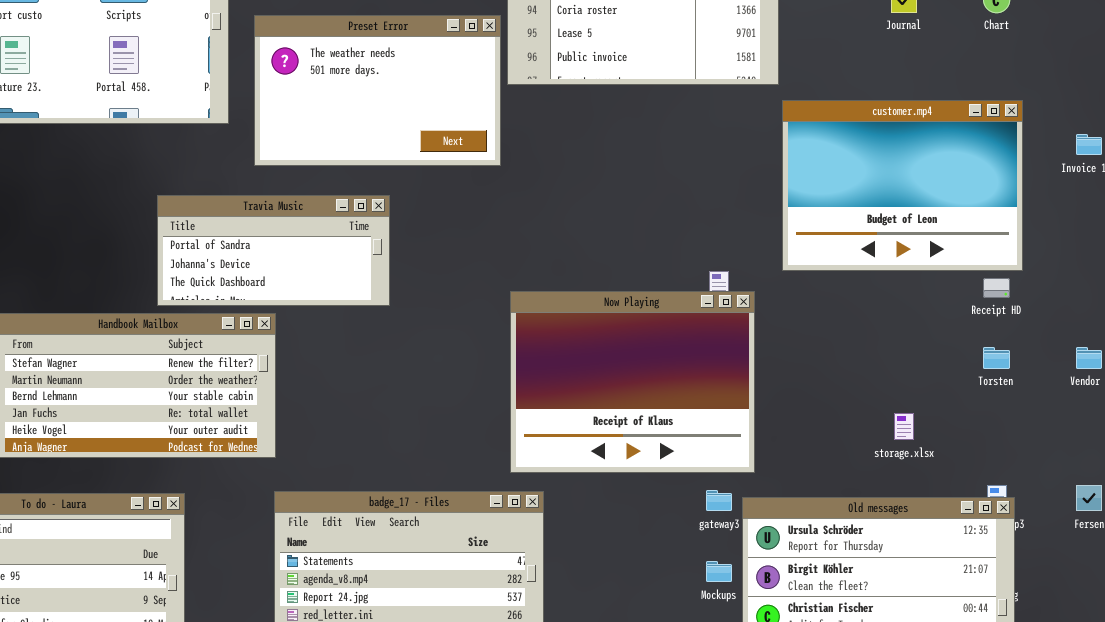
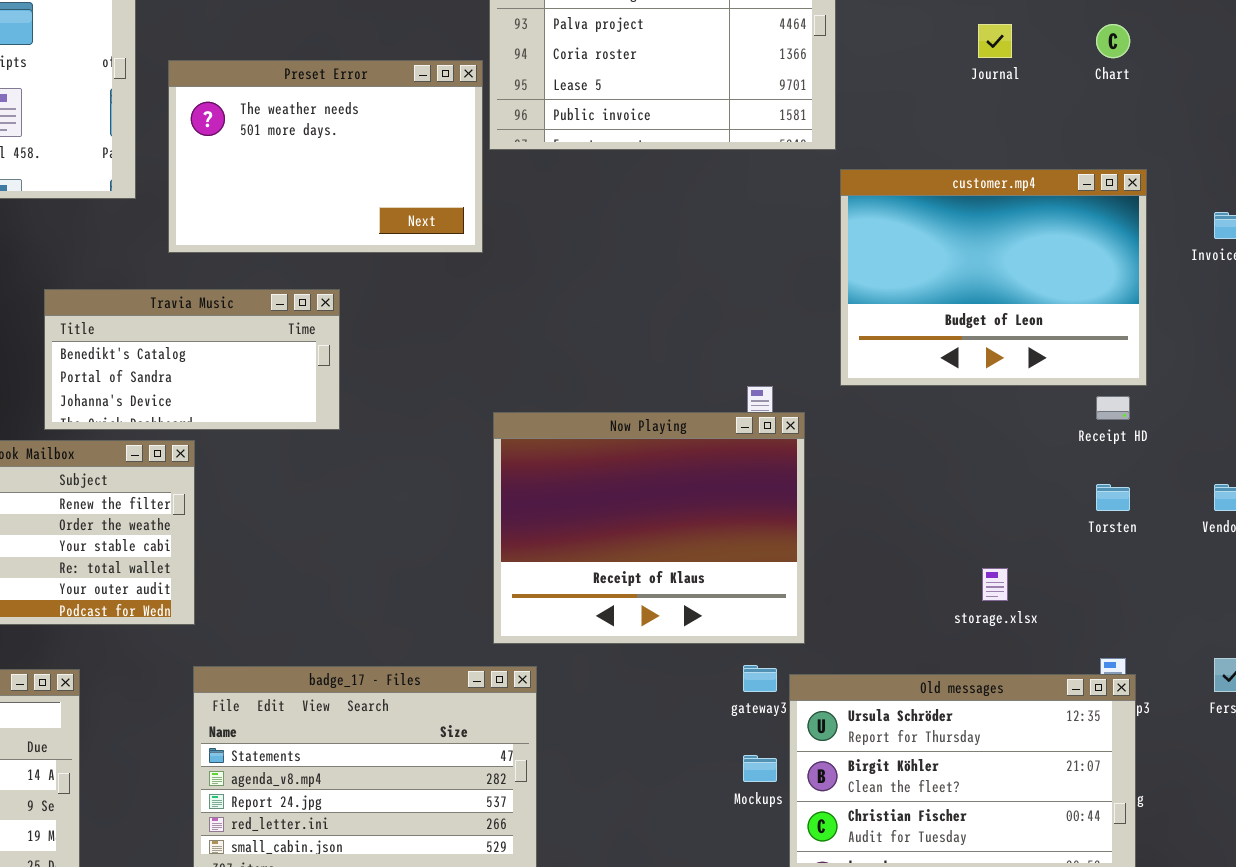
Travia Music: [157,195,390,306] -> [44,289,340,430], scrolled up 1 row

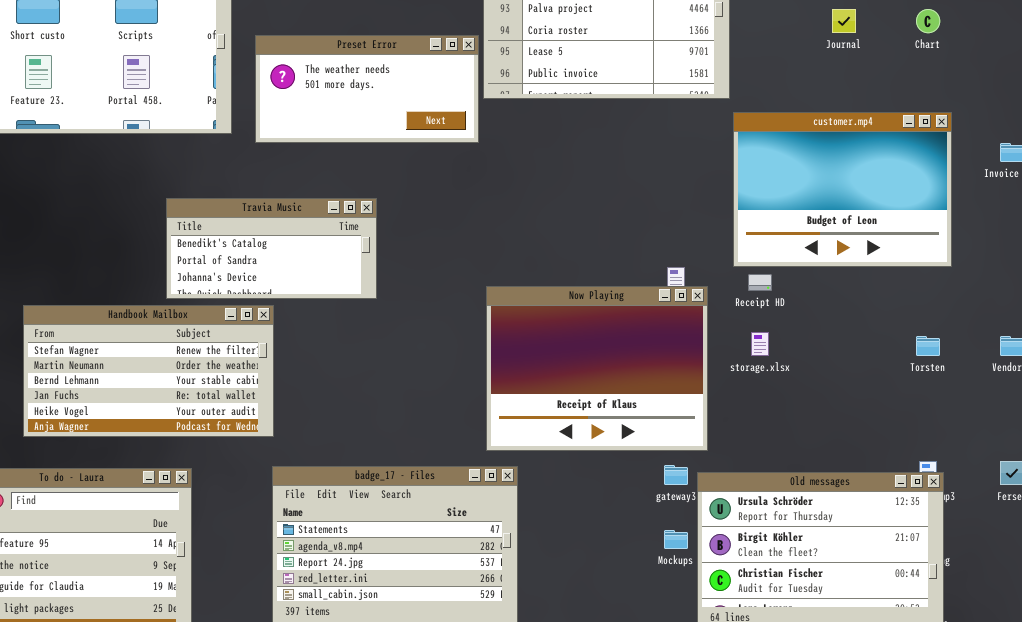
Preset Error: [168,60,483,253] -> [255,35,479,143], resized
Receipt HD: [1096,396,1130,420] -> [748,274,772,291], moved
storage.xlsx: [982,568,1008,601] -> [751,332,769,356], moved

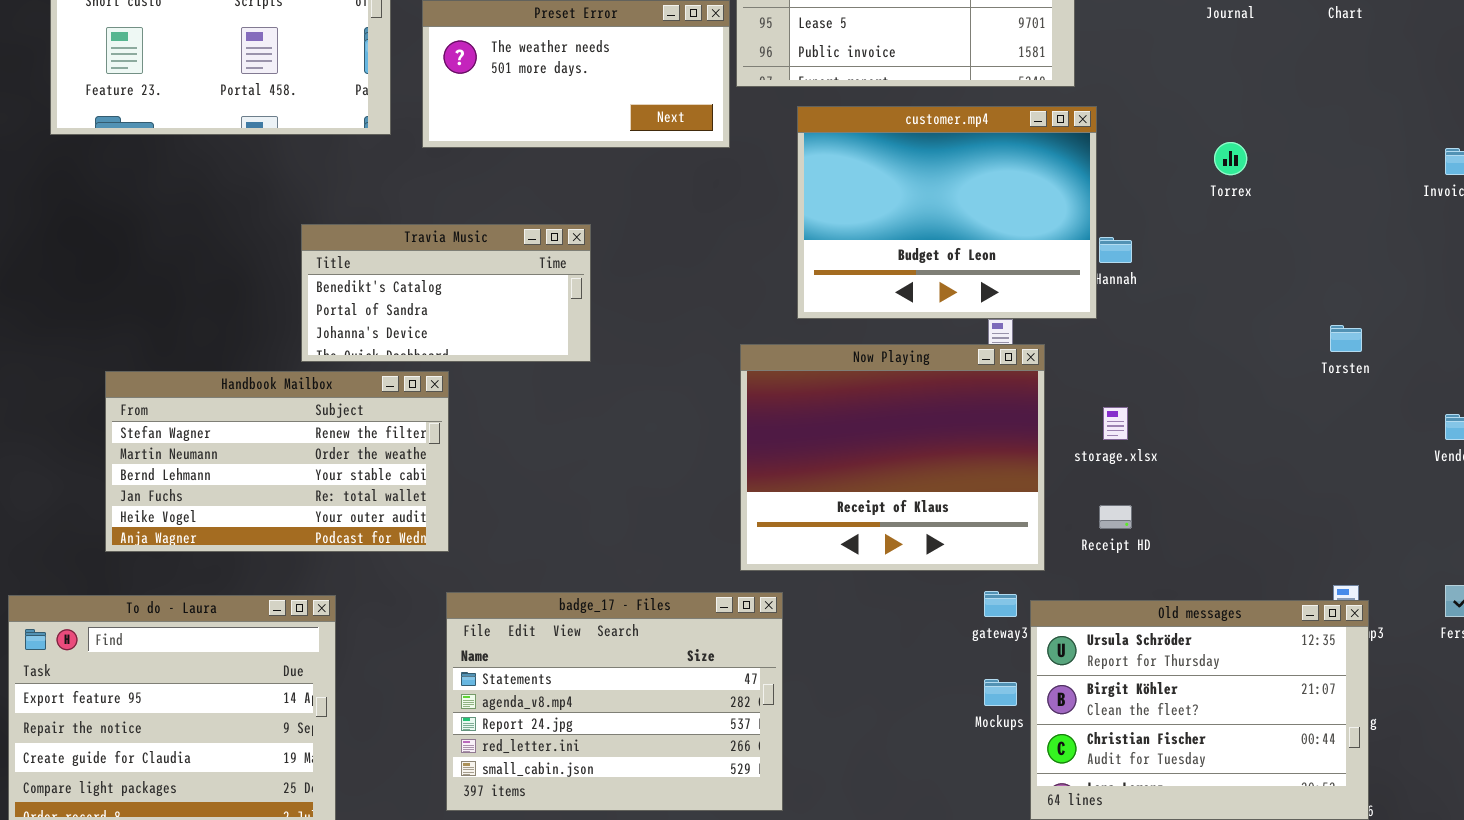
customer.mp4: [733,112,952,267] -> [797,106,1097,319], moved
Receipt HD: [748,274,772,291] -> [1099,505,1132,529], moved
Torsten: [916,336,940,356] -> [1330,325,1362,352], moved

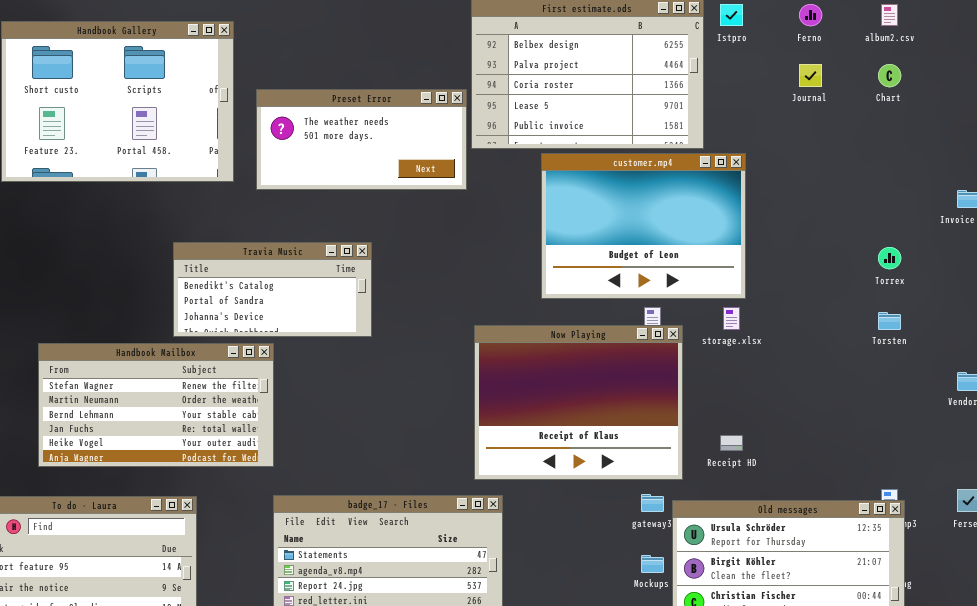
customer.mp4: [797,106,1097,319] -> [541,153,746,299], moved
Torrex: [1214,142,1247,175] -> [878,247,901,269], moved
storage.xlsx: [1103,407,1128,440] -> [723,307,740,330], moved

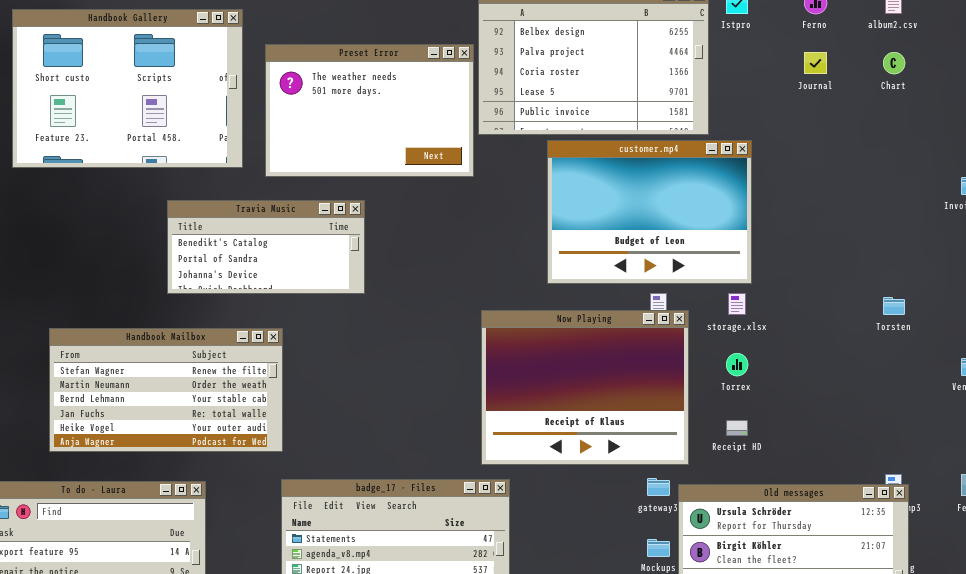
Preset Error: [256,89,467,190] -> [265,44,474,177], resized
Travia Music: [173,242,372,337] -> [167,200,365,294], moved
Torrex: [878,247,901,269] -> [726,353,748,376], moved

